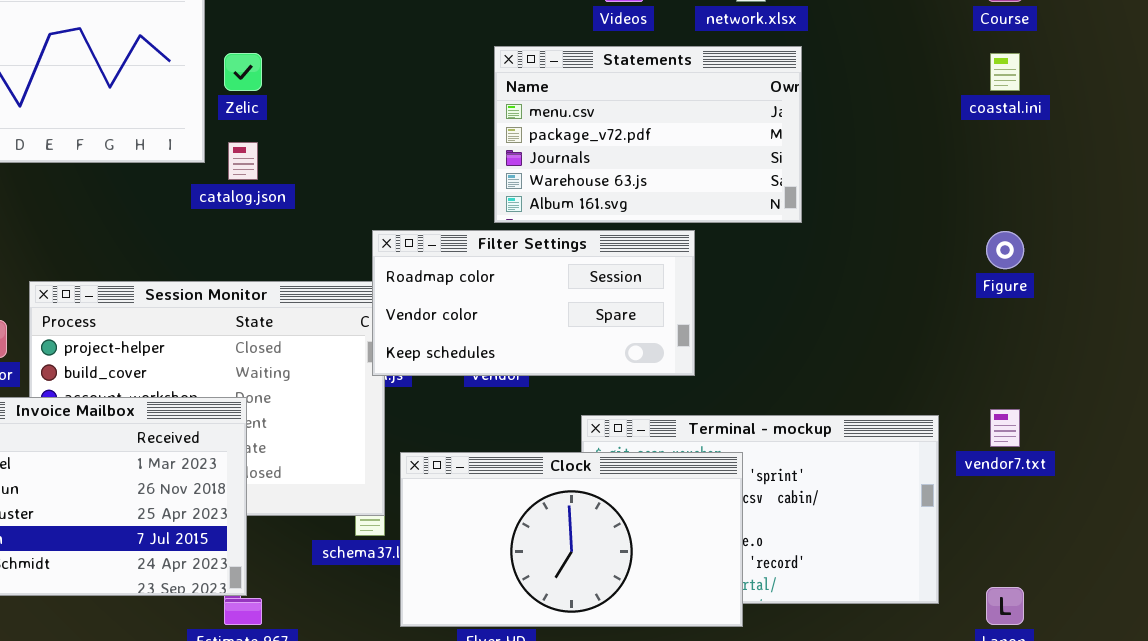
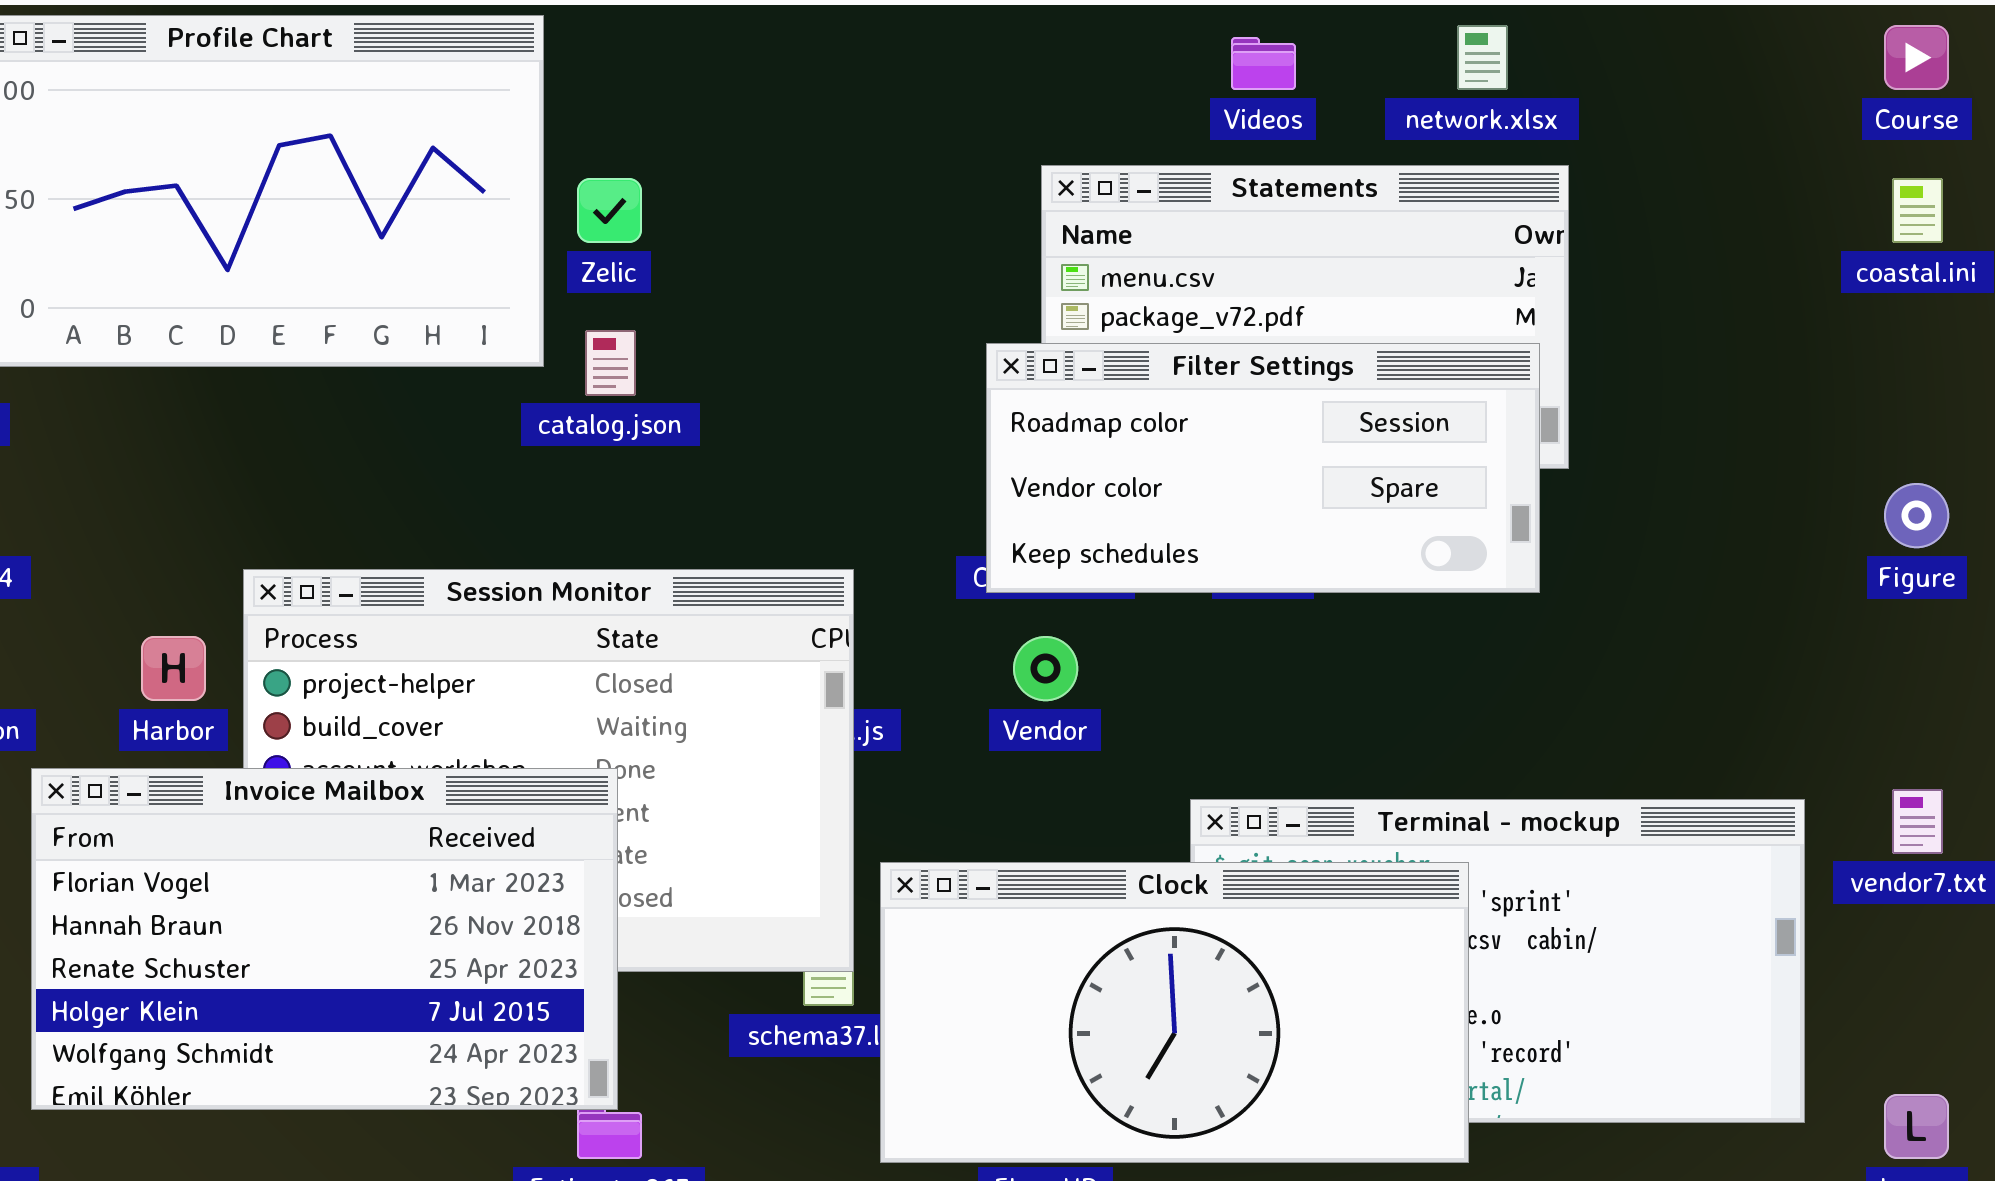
Filter Settings: [372,230,695,376] -> [986,343,1540,593], moved

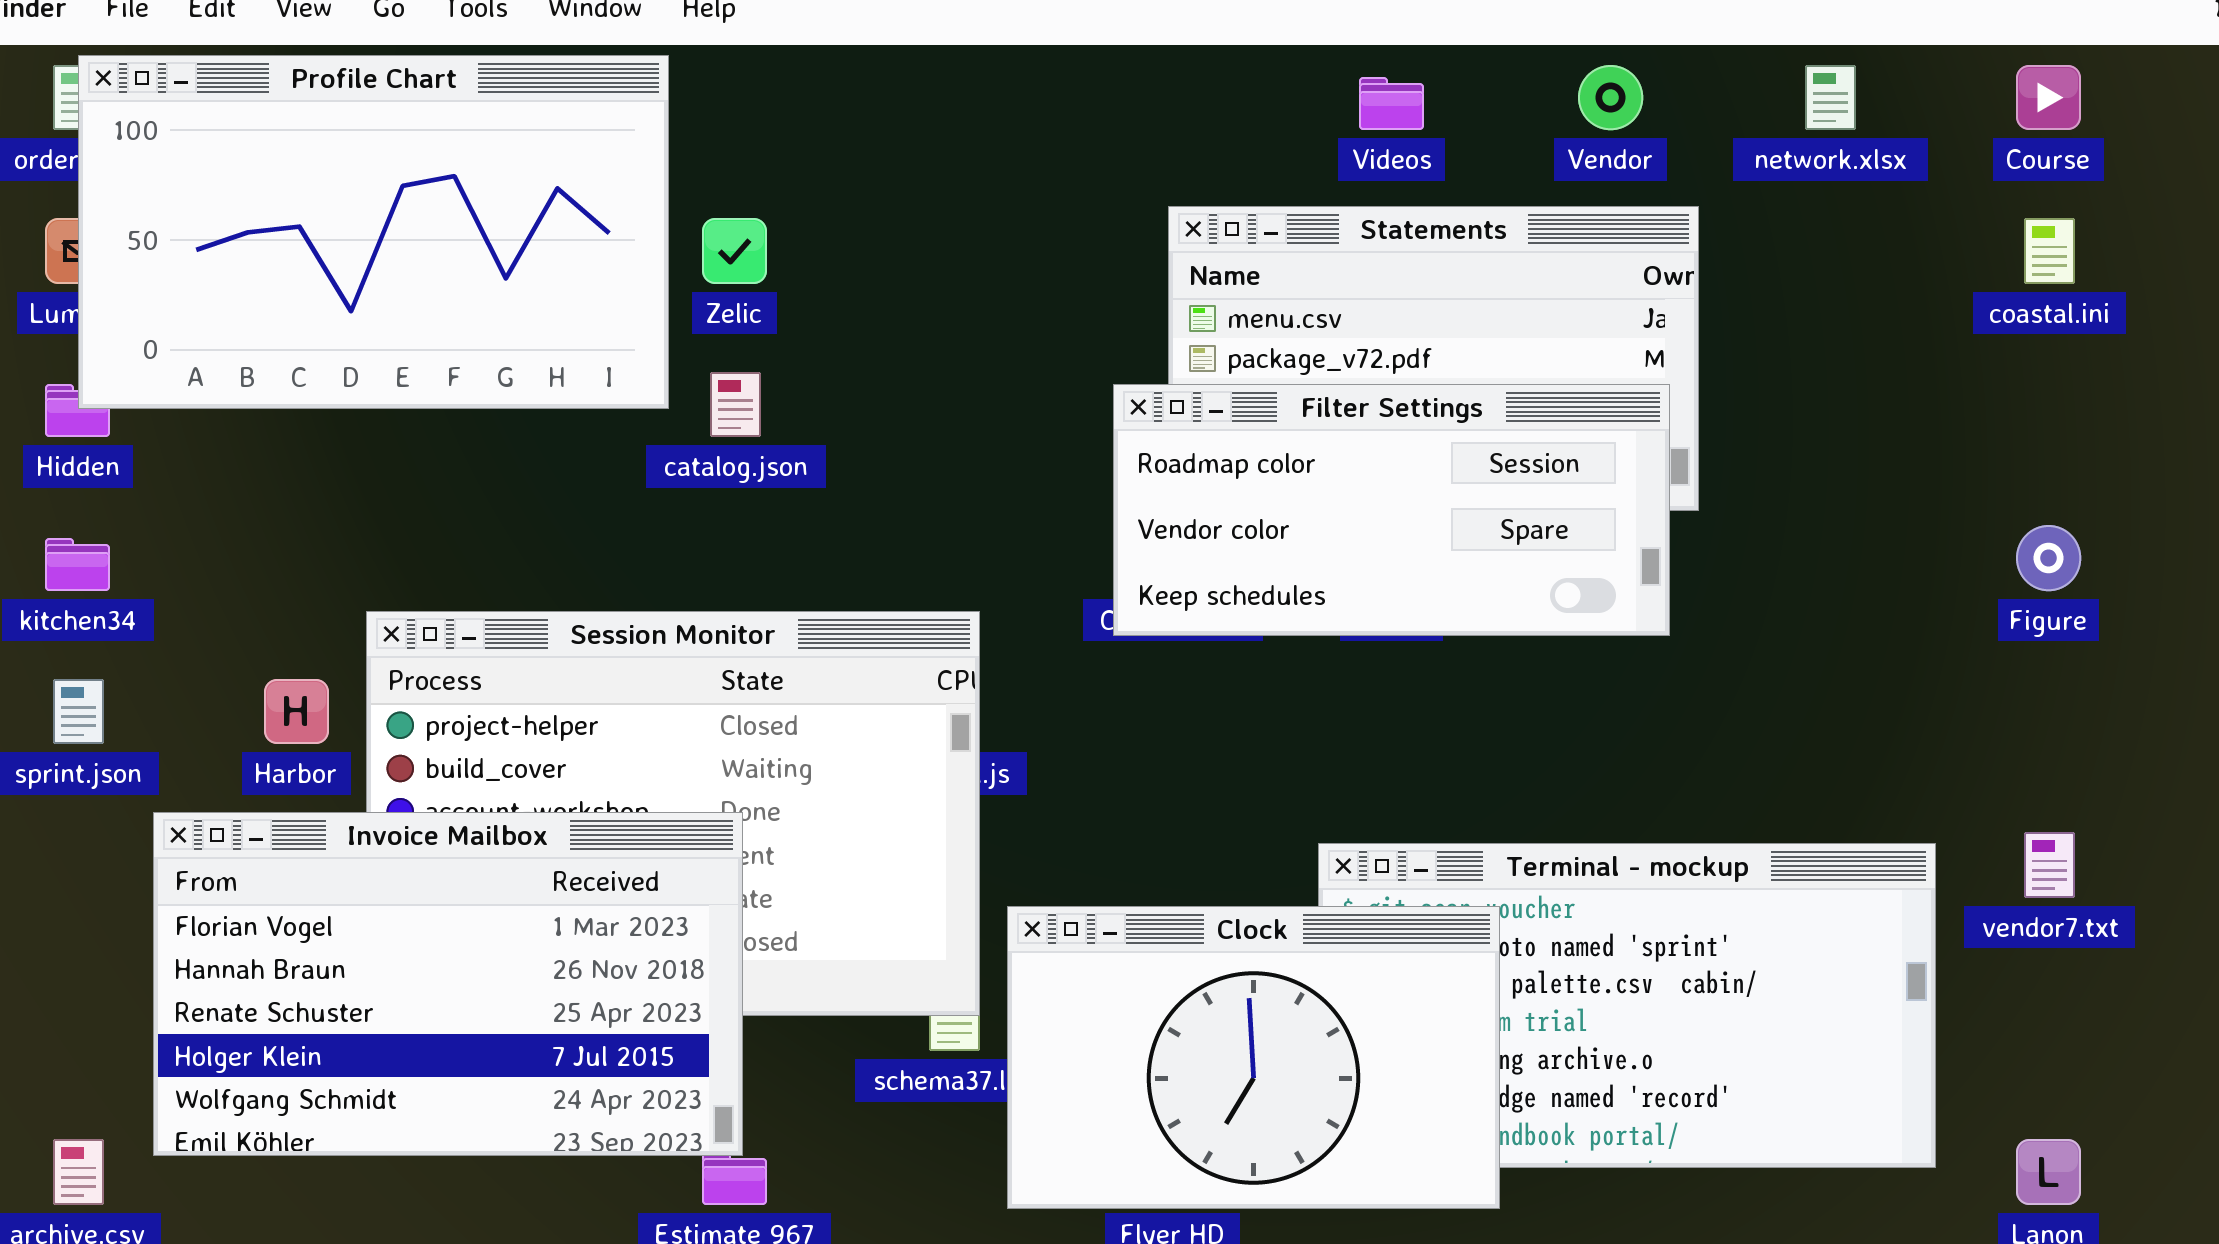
network.xlsx: [1457,25,1508,90] -> [1805,65,1856,130], moved
Vendor: [1013,636,1078,701] -> [1578,65,1643,130], moved
Clock: [880,862,1469,1163] -> [1007,906,1500,1209], resized

